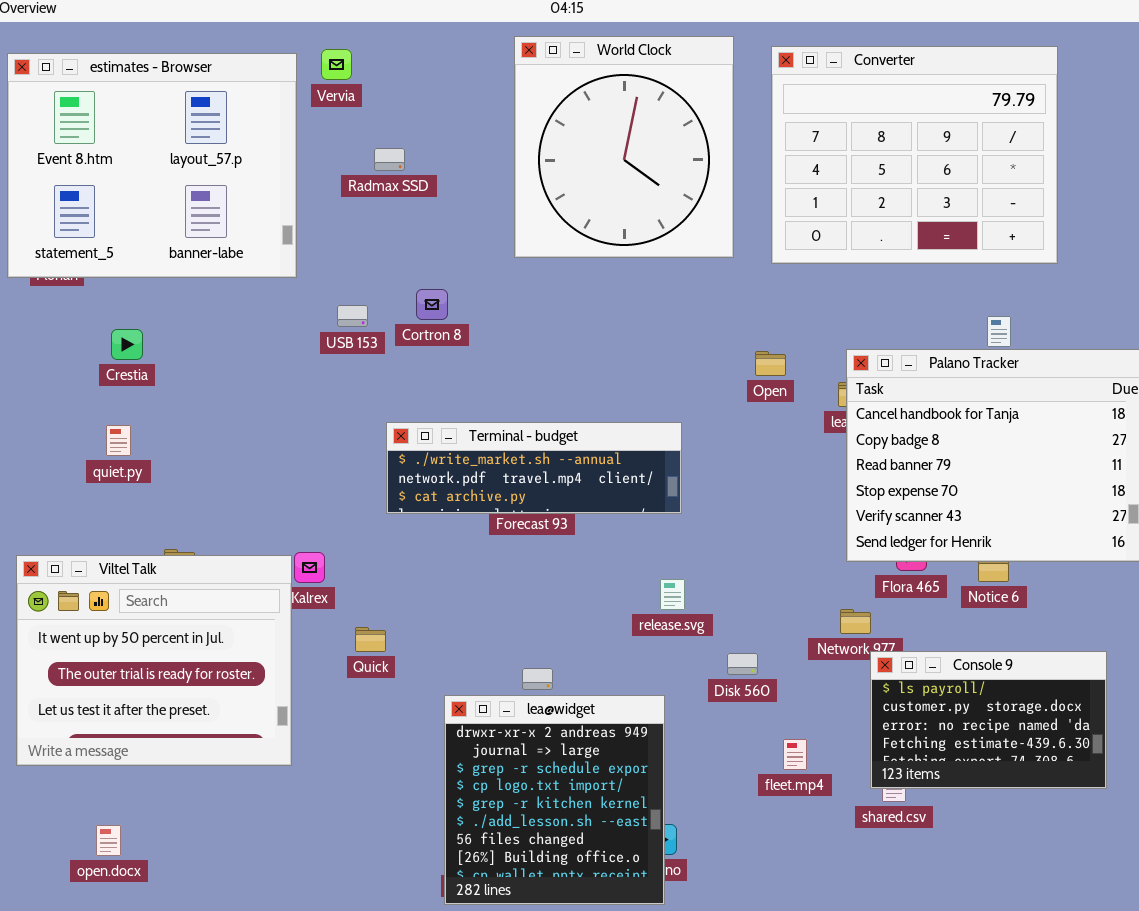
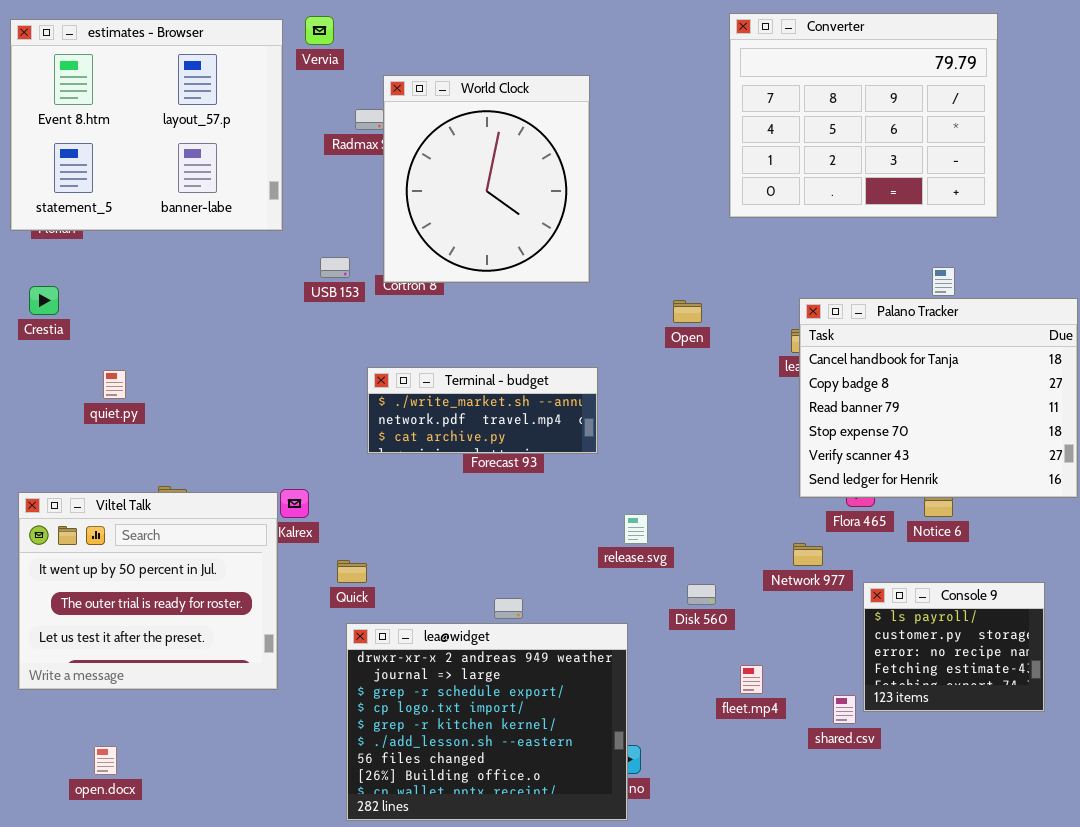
World Clock: [514,36,734,258] -> [383,75,590,283], moved
Crestia: [111,329,143,360] -> [29,286,59,315], moved
Open: [755,351,786,376] -> [673,300,702,323], moved
Terminal - budget: [386,422,682,514] -> [367,367,598,454], resized
Console 9: [870,651,1107,789] -> [863,582,1045,712], resized
lea@widget: [444,695,665,905] -> [346,623,628,821], resized

